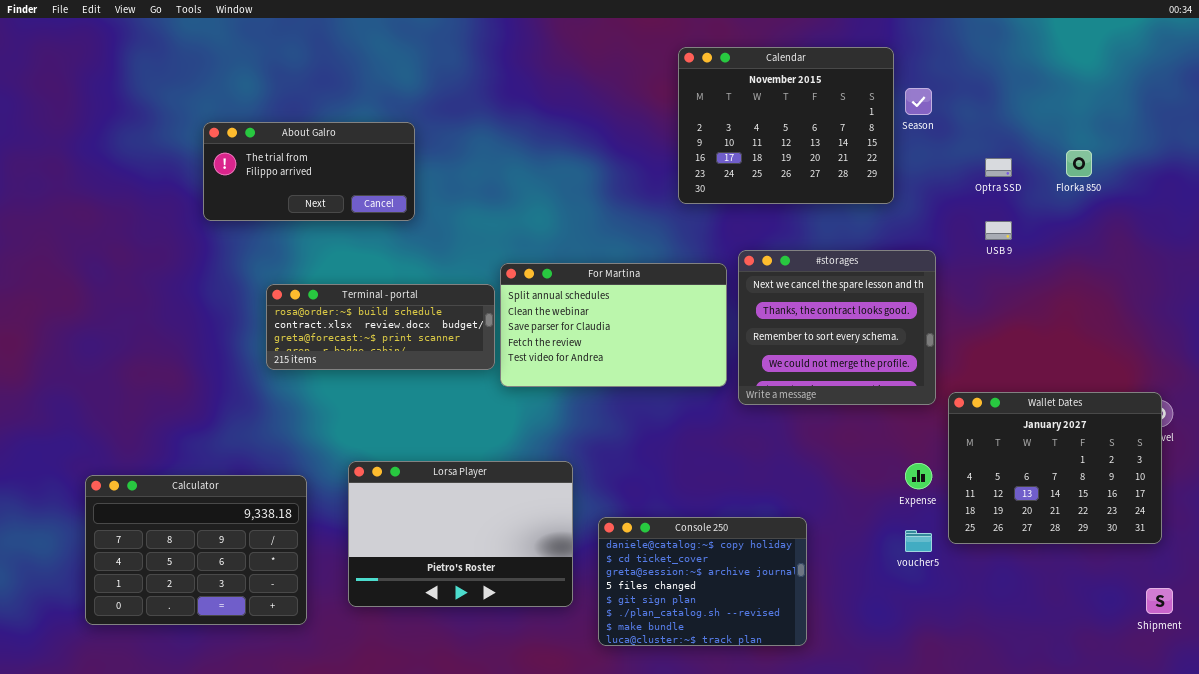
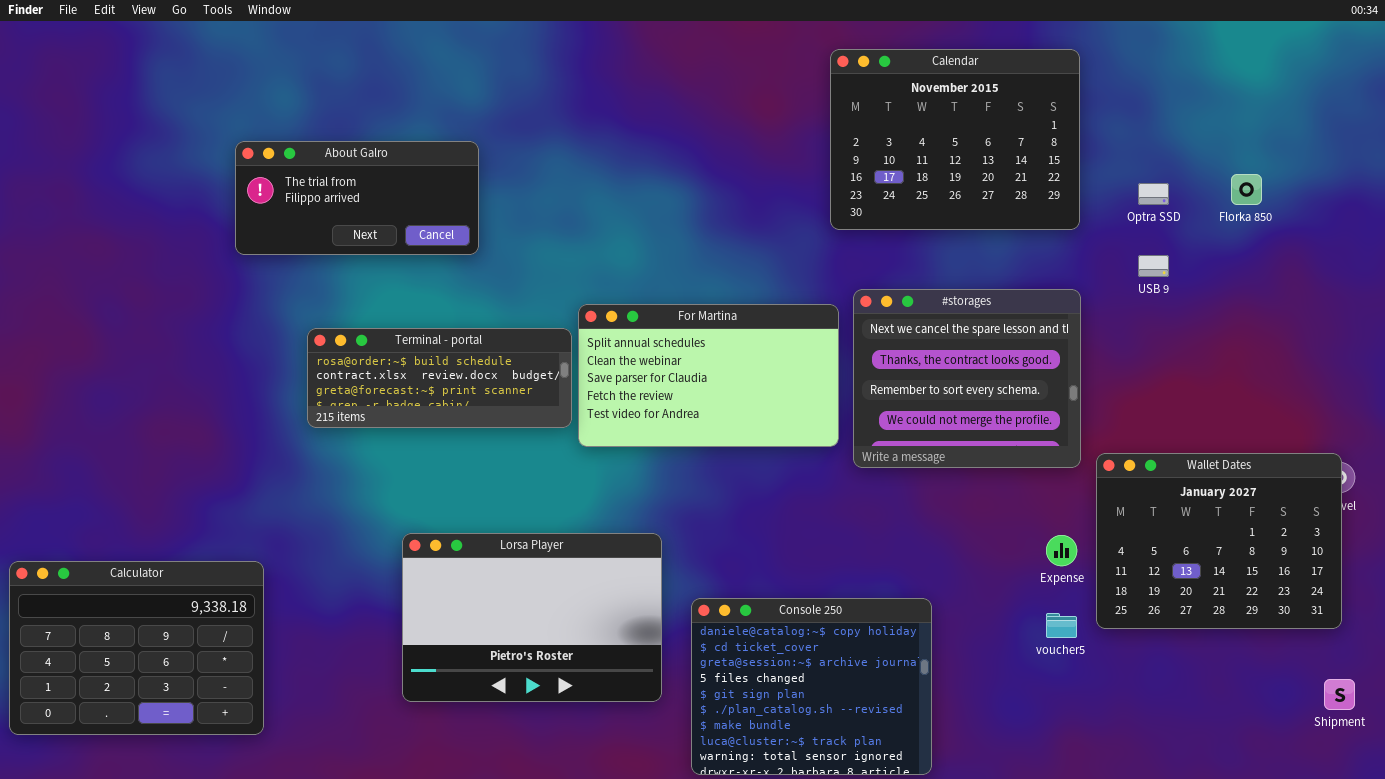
Calendar: [678,47,894,204] -> [830,49,1080,230], moved
Calculator: [85,475,307,625] -> [9,561,264,735], moved
Console 250: [598,517,807,646] -> [691,598,932,775], resized

